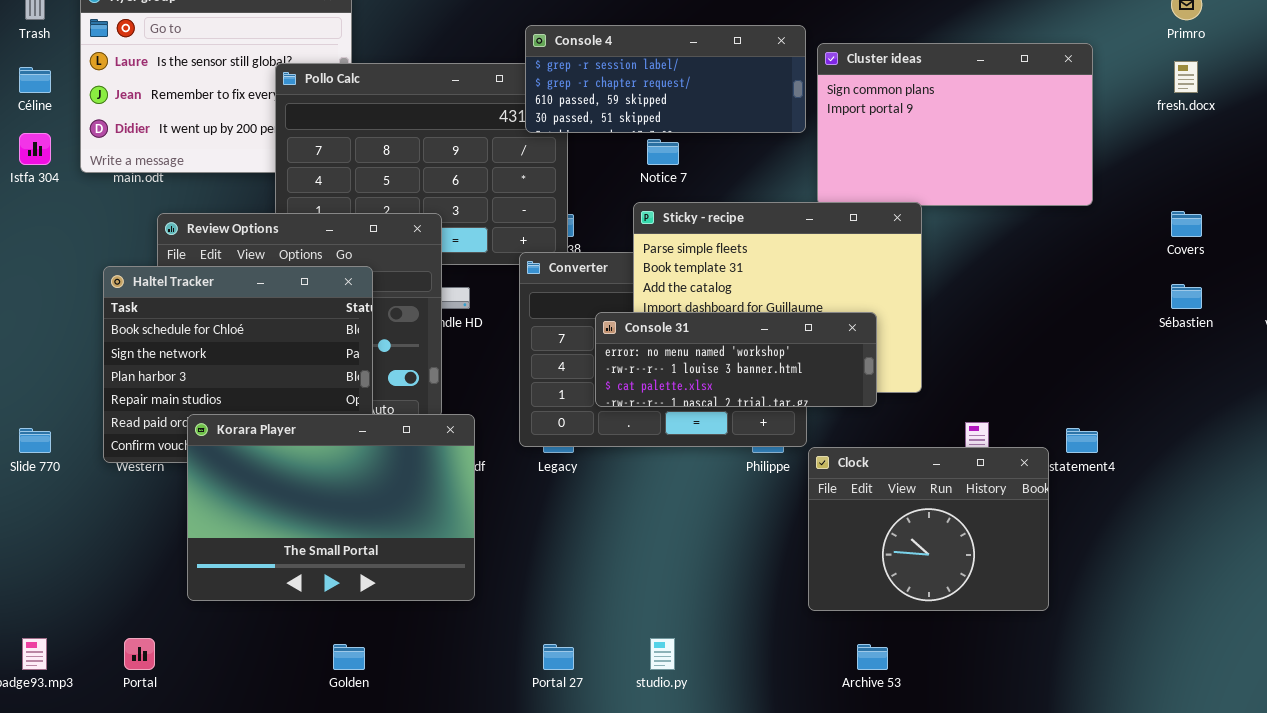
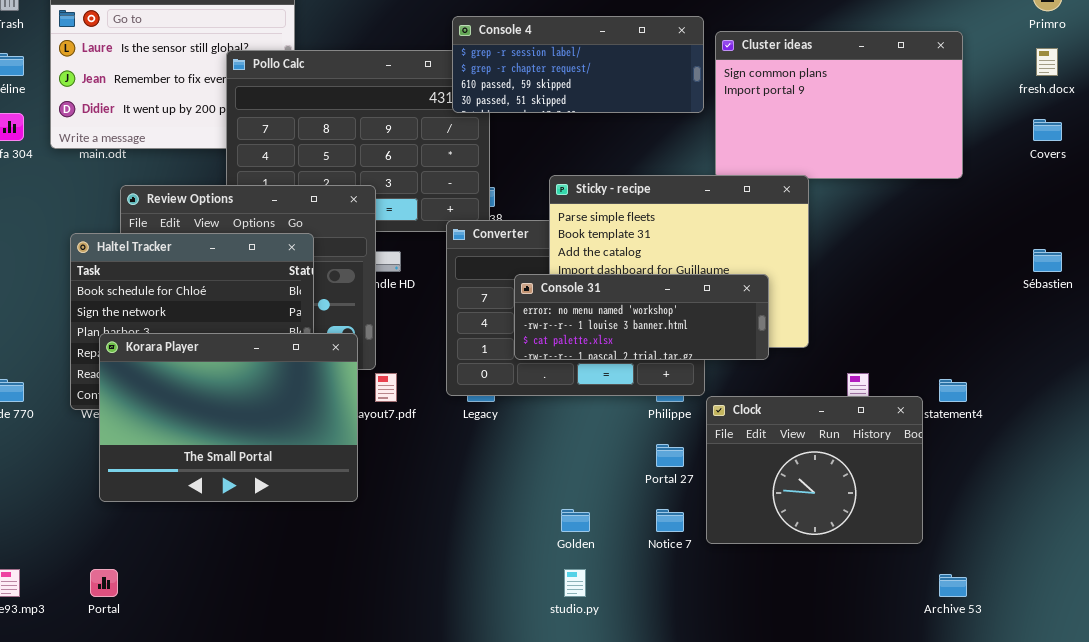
Notice 7: [647,139,679,165] -> [656,509,684,532], moved
Covers: [1171,211,1202,237] -> [1033,119,1062,141], moved
Korara Player: [187,414,475,601] -> [99,333,358,502], moved
Golden: [333,644,365,670] -> [561,509,590,532], moved
Portal 27: [543,644,574,670] -> [656,444,684,467], moved
Archive 53: [857,644,888,670] -> [939,574,967,597], moved

